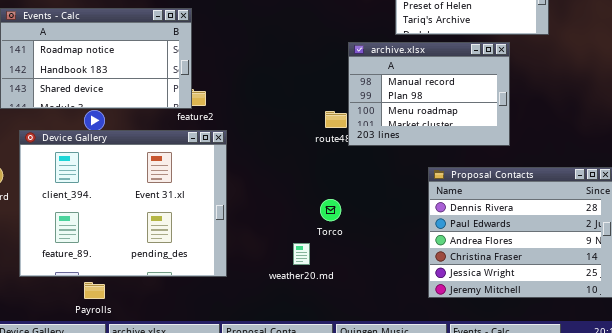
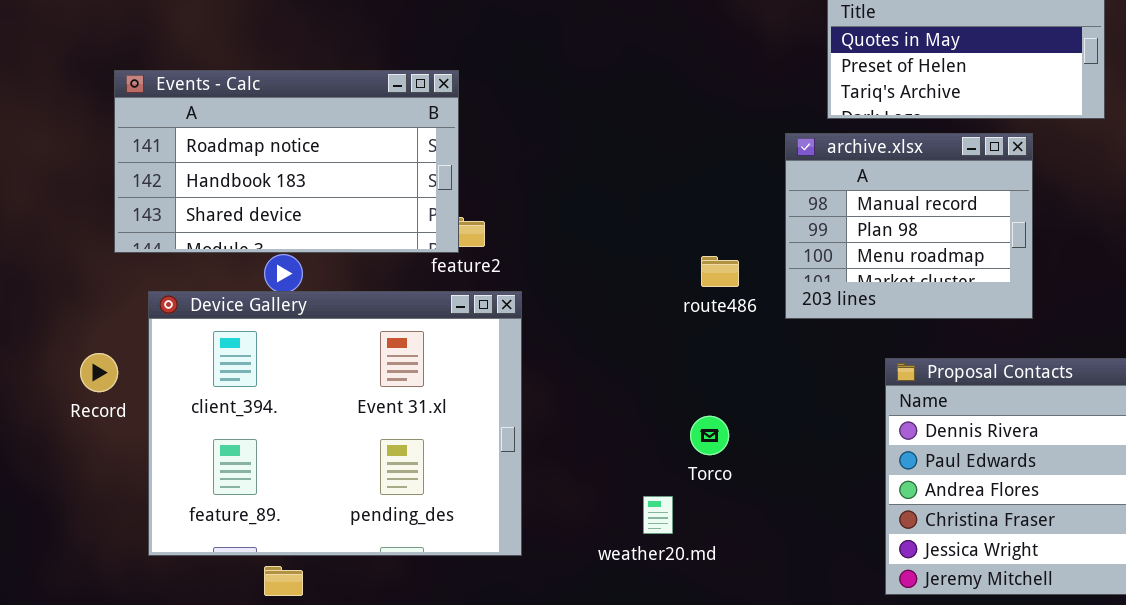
archive.xlsx: [348,42,510,146] -> [785,133,1033,319], resized

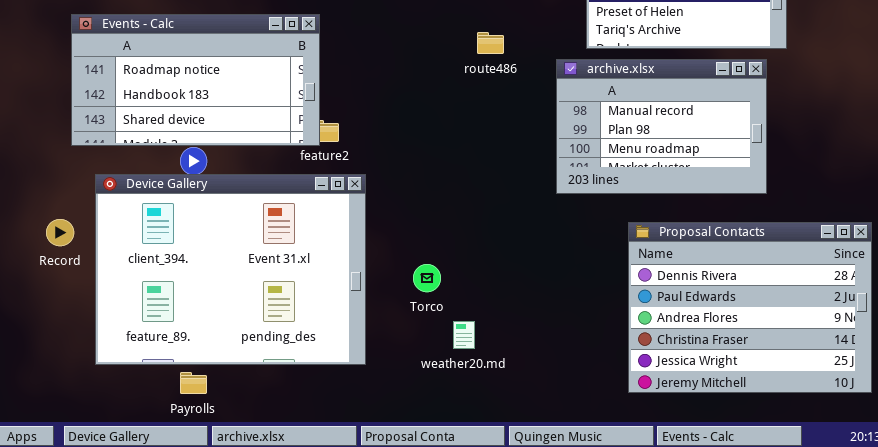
archive.xlsx: [785,133,1033,319] -> [556,59,767,194], resized
route486: [701,256,739,287] -> [477,32,504,54], moved
Torco: [690,416,729,455] -> [413,264,441,292], moved

